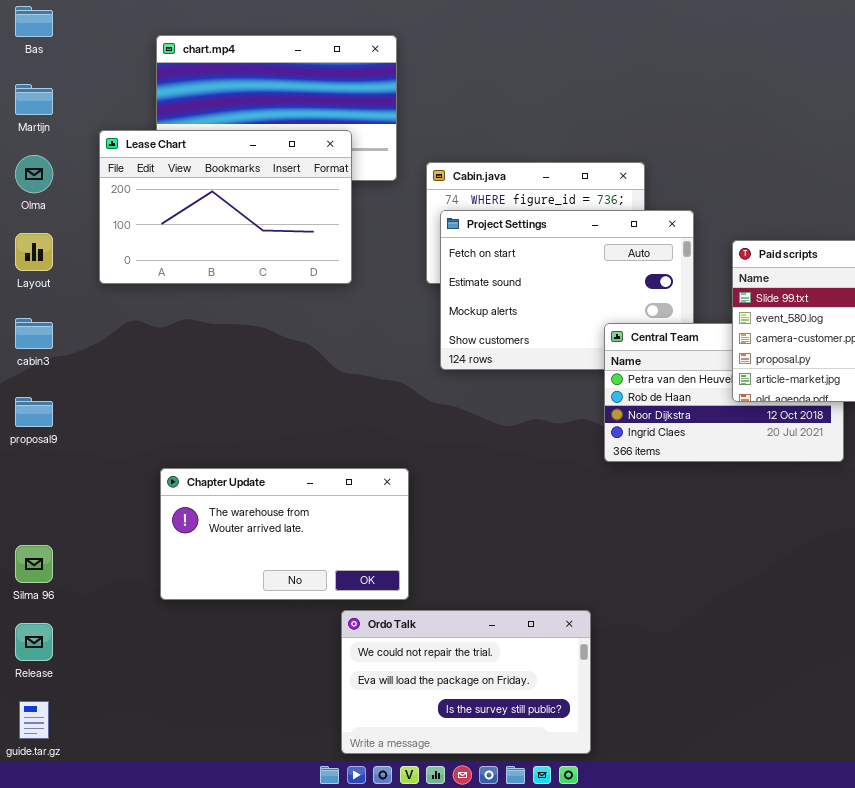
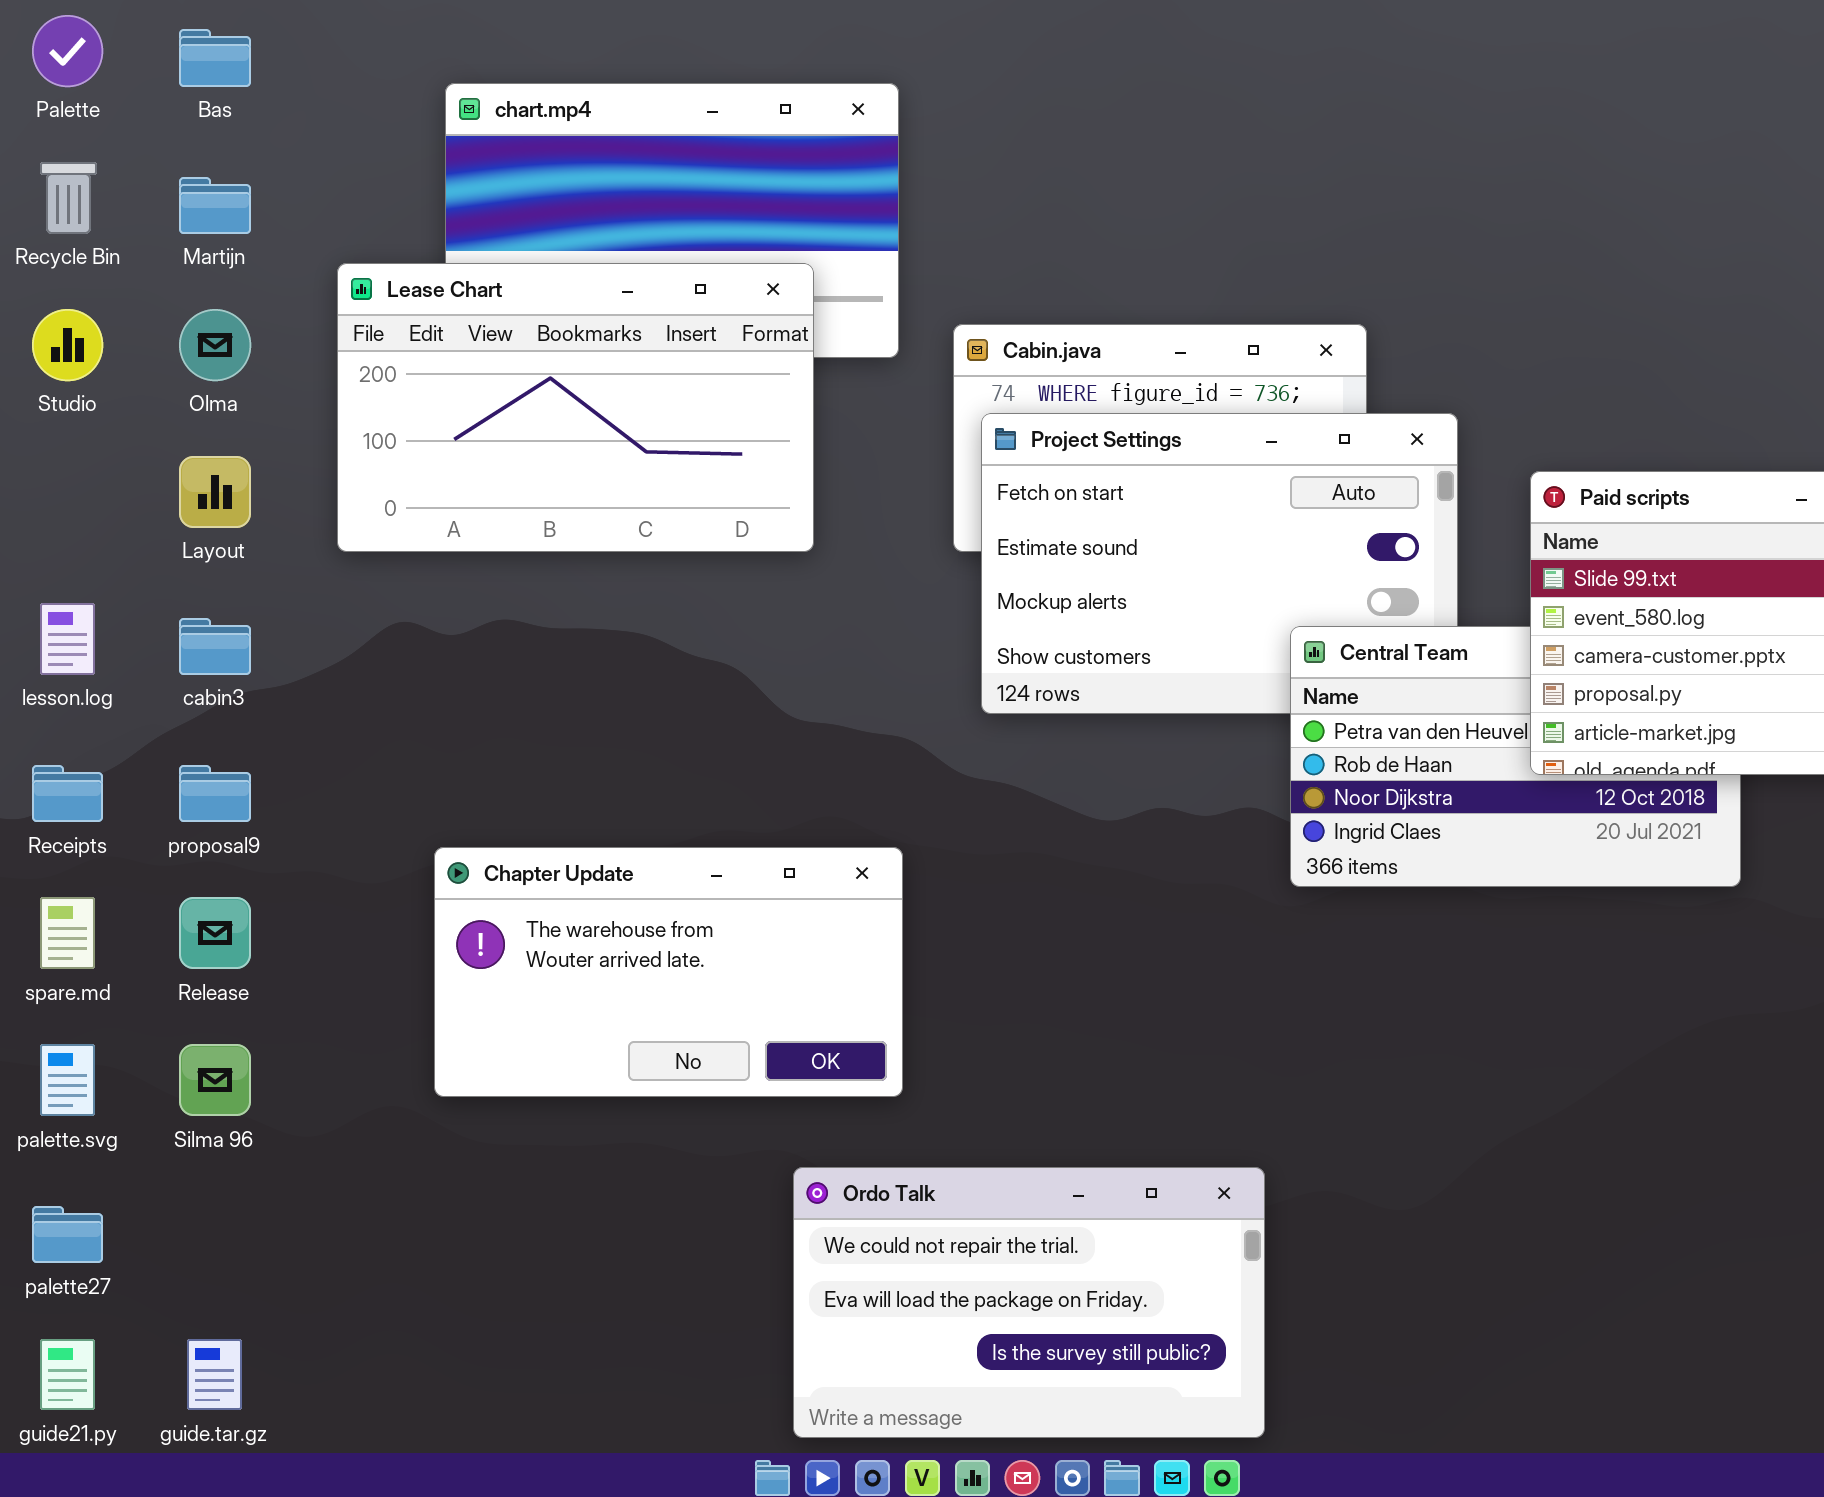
Chapter Update: [160,468,409,600] -> [434,847,903,1097], moved
Release: [15,623,53,661] -> [179,897,251,969], moved

